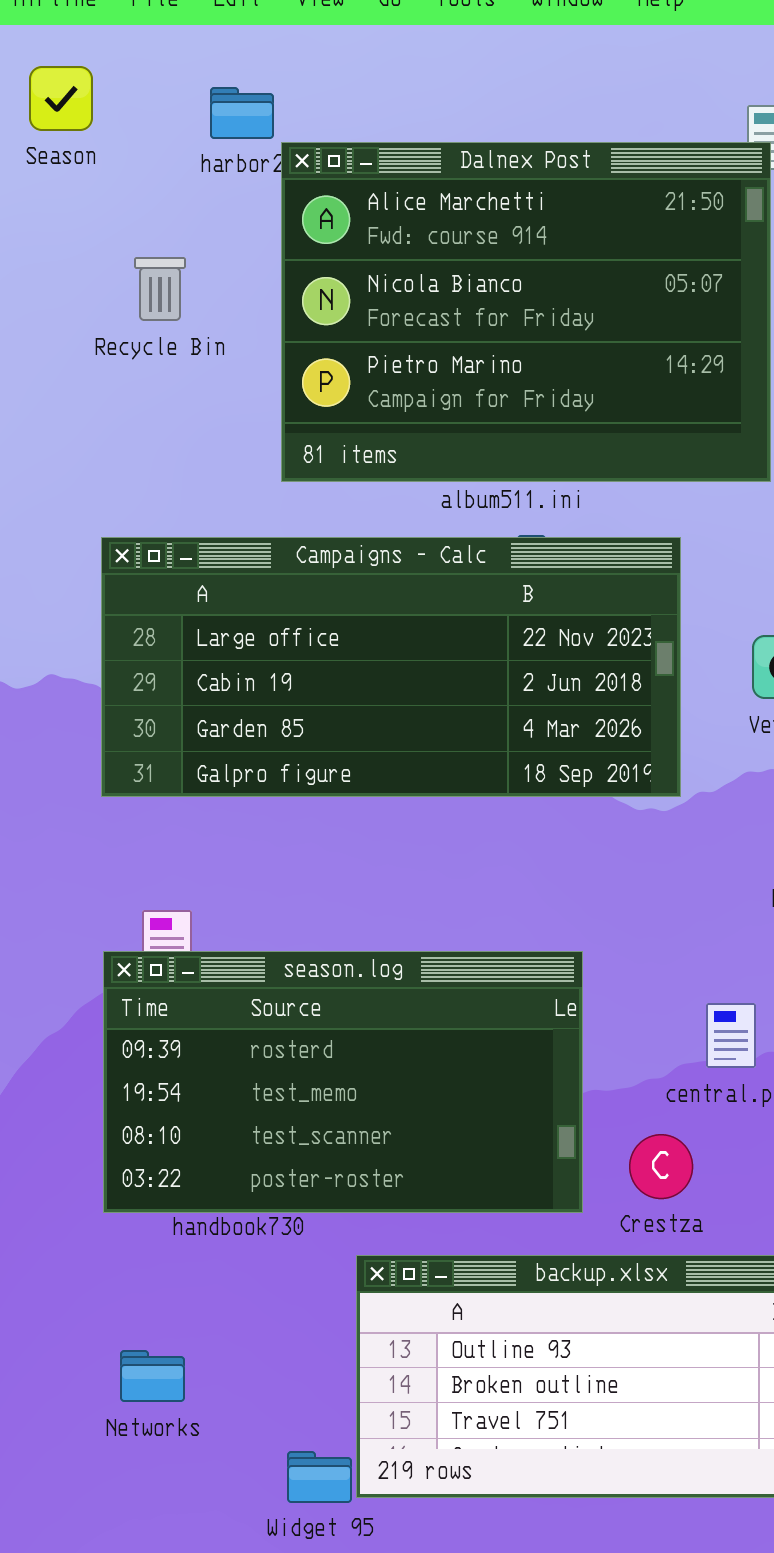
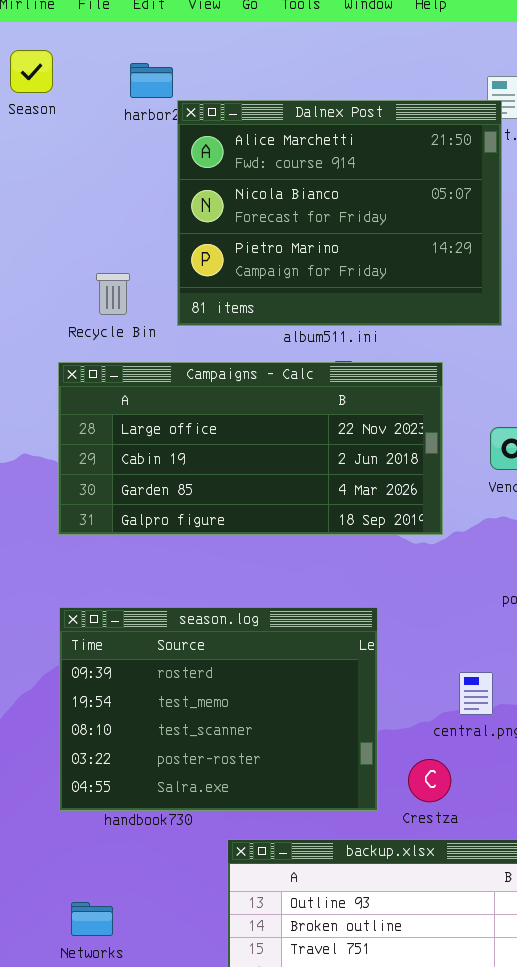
Recycle Bin: [134,257,186,321] -> [96,273,130,315], moved
season.log: [103,951,583,1213] -> [59,607,378,811], resized

